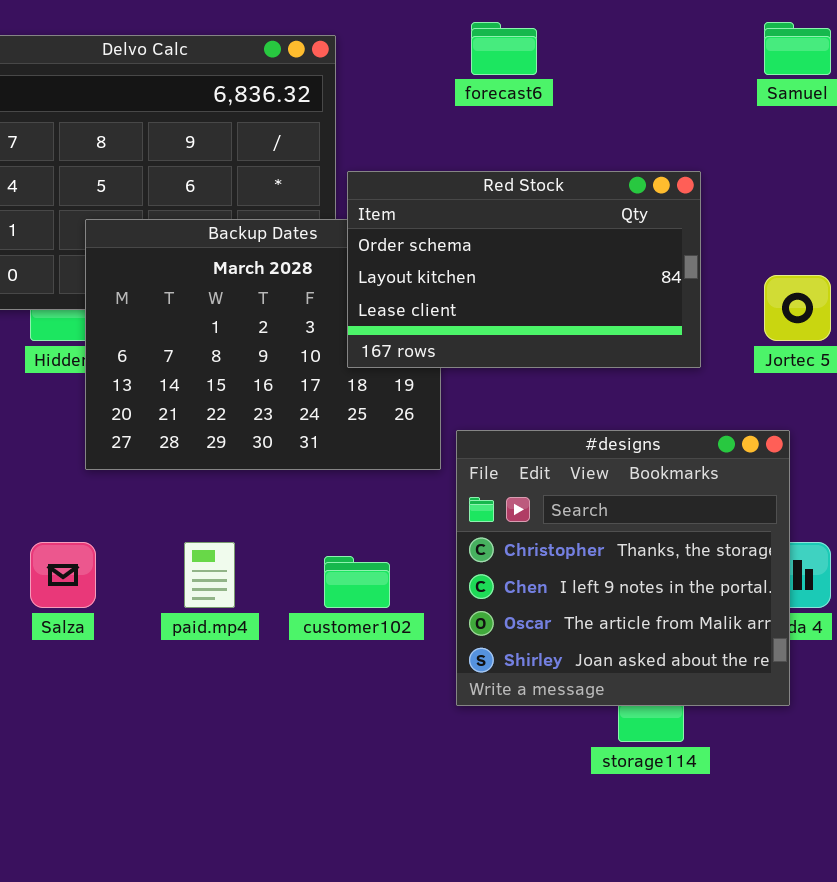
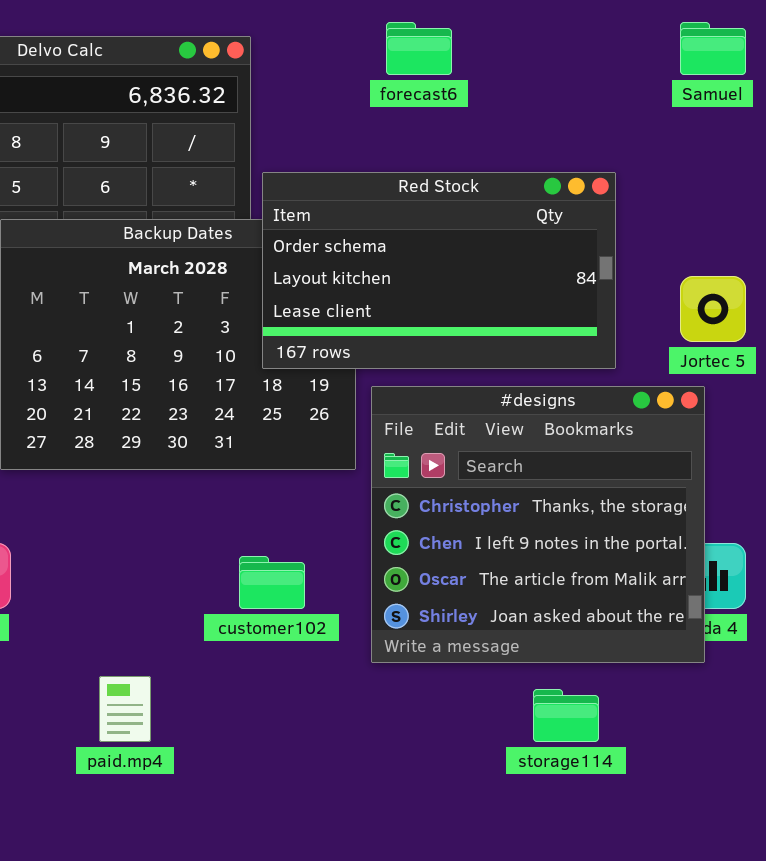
#designs: [456,430,790,706] -> [371,386,705,663], moved
paid.mp4: [184,542,235,608] -> [99,676,151,742], moved

